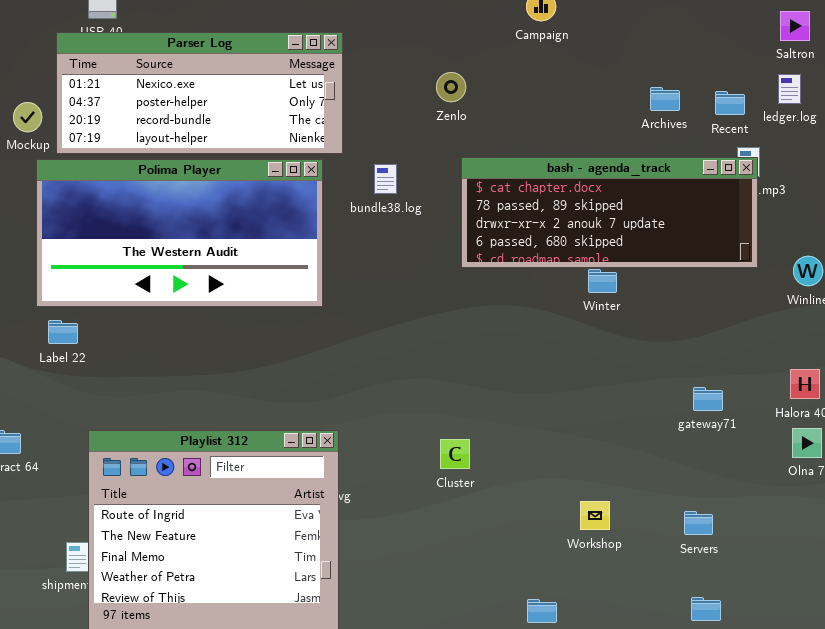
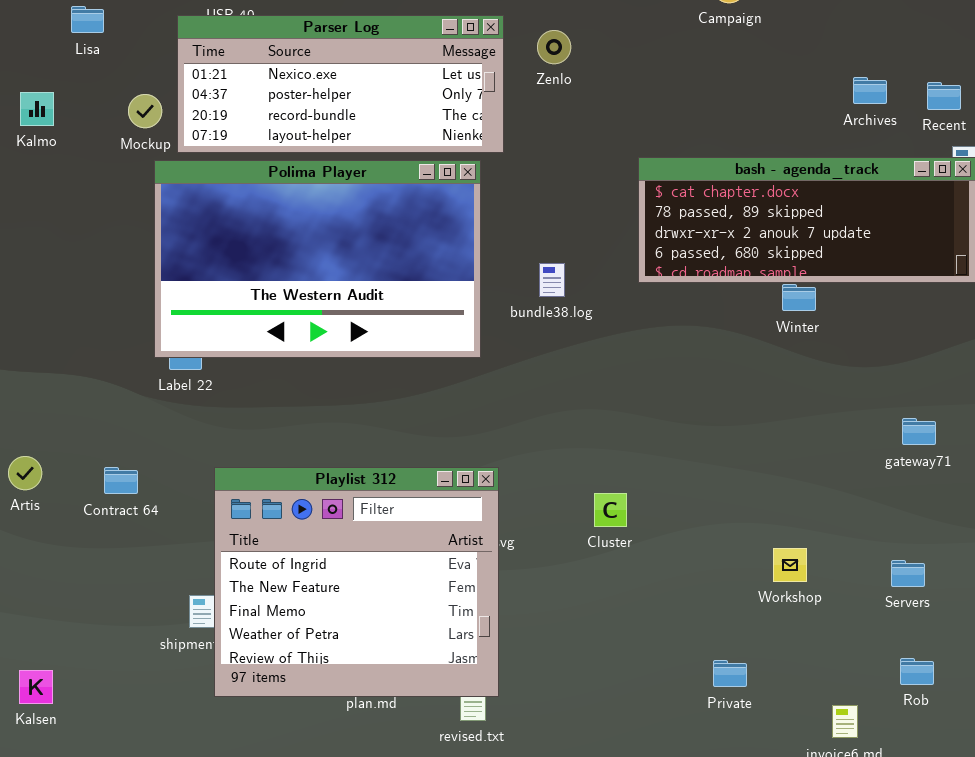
Zenlo: [436,72,466,102] -> [537,30,571,64], moved
Polima Player: [36,159,323,307] -> [154,160,481,358], resized
bundle38.log: [374,164,397,194] -> [539,263,565,297], moved
Cluster: [440,439,470,469] -> [594,493,627,527], moved

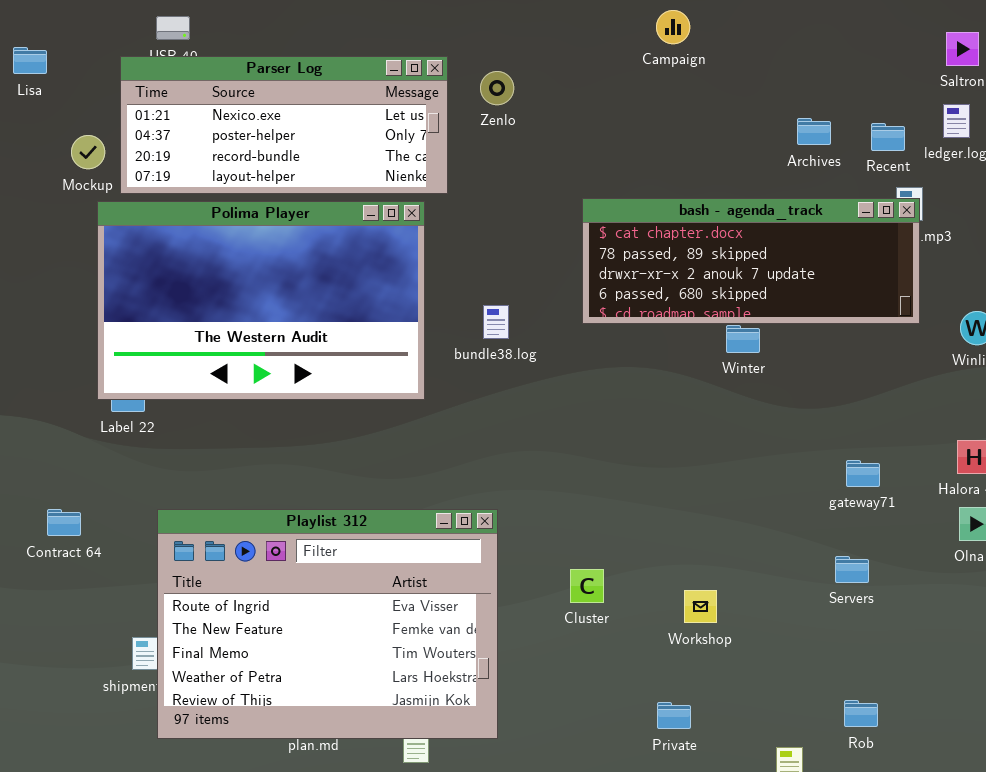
Playlist 312: [214,467,499,697] -> [157,509,498,739], resized
Cluster: [594,493,627,527] -> [570,569,604,603], moved
Workshop: [773,548,807,582] -> [684,590,717,623], moved
Servers: [891,560,925,587] -> [835,556,869,583], moved

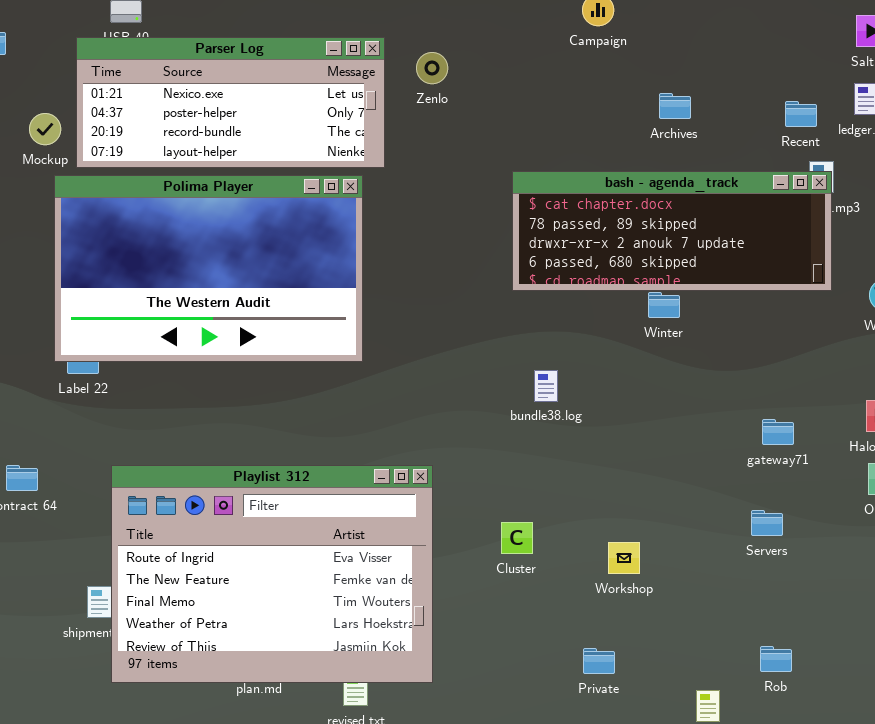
Archives: [797,118,831,145] -> [659,93,691,119], moved
bundle38.log: [483,305,509,339] -> [534,370,558,402], moved

